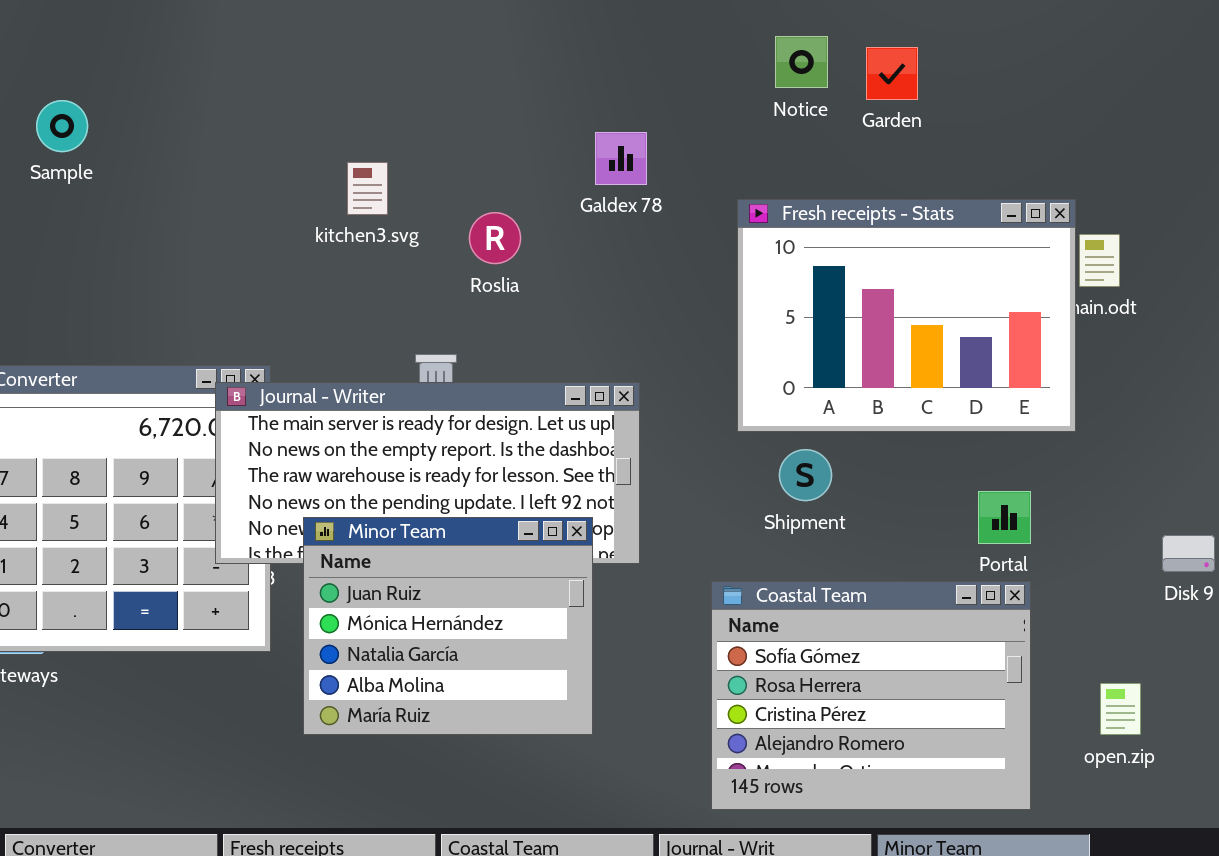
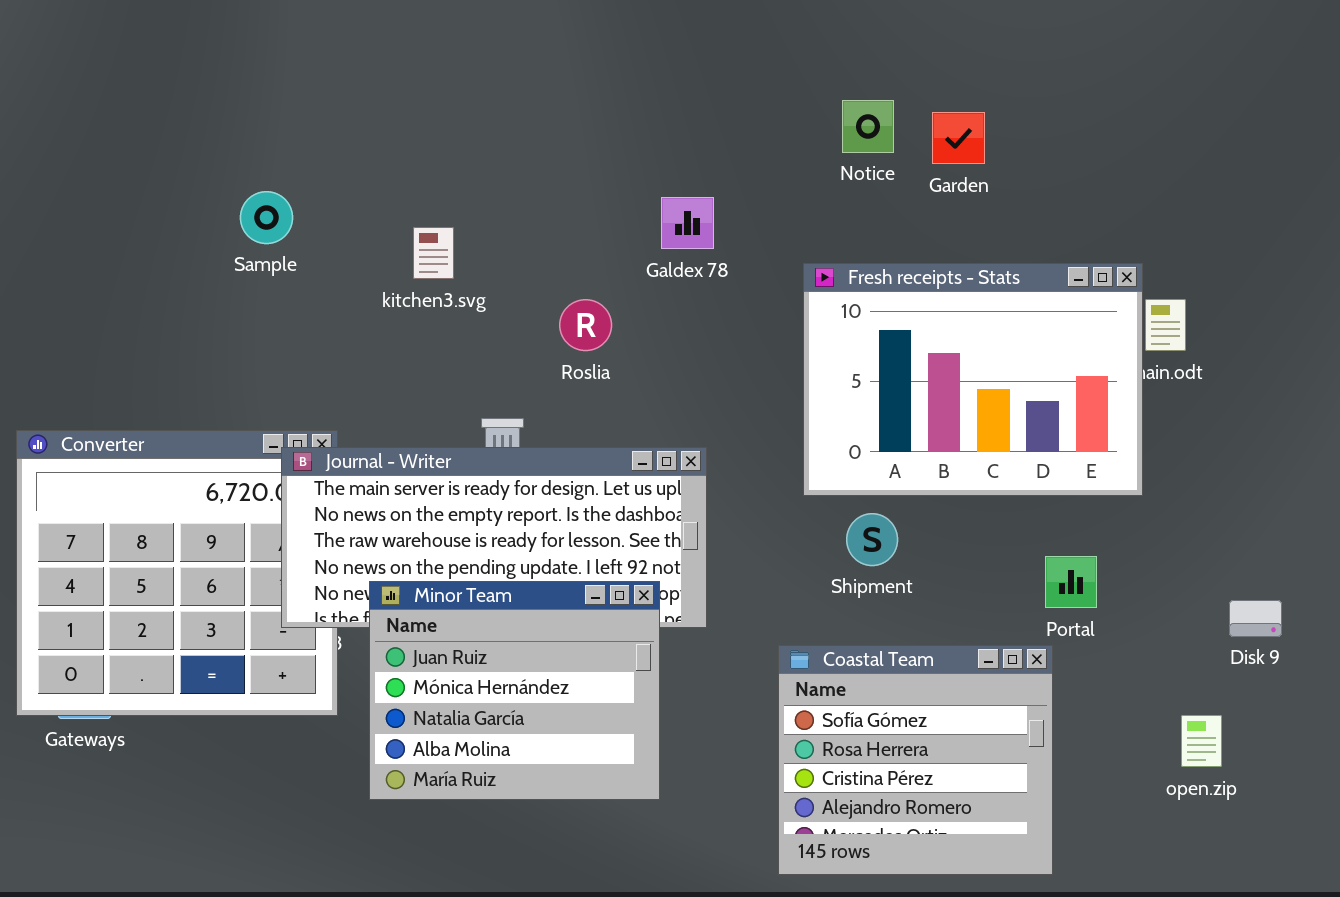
Sample: [36,100,88,152] -> [240,191,293,244], moved
Roslia: [469,212,521,264] -> [559,299,612,351], moved
Coastal Team: [711,581,1031,810] -> [778,645,1053,875], resized
open.zip: [1100,683,1141,735] -> [1181,715,1222,767], moved

